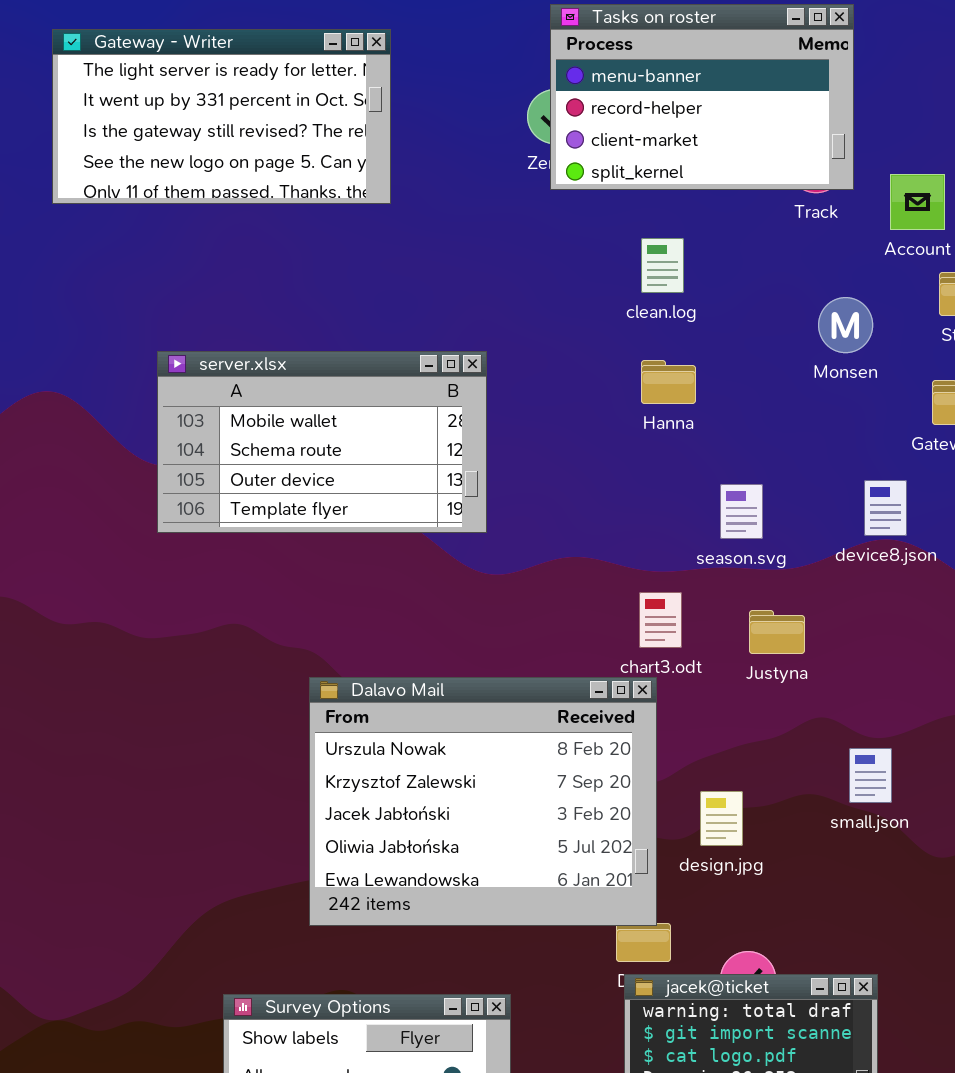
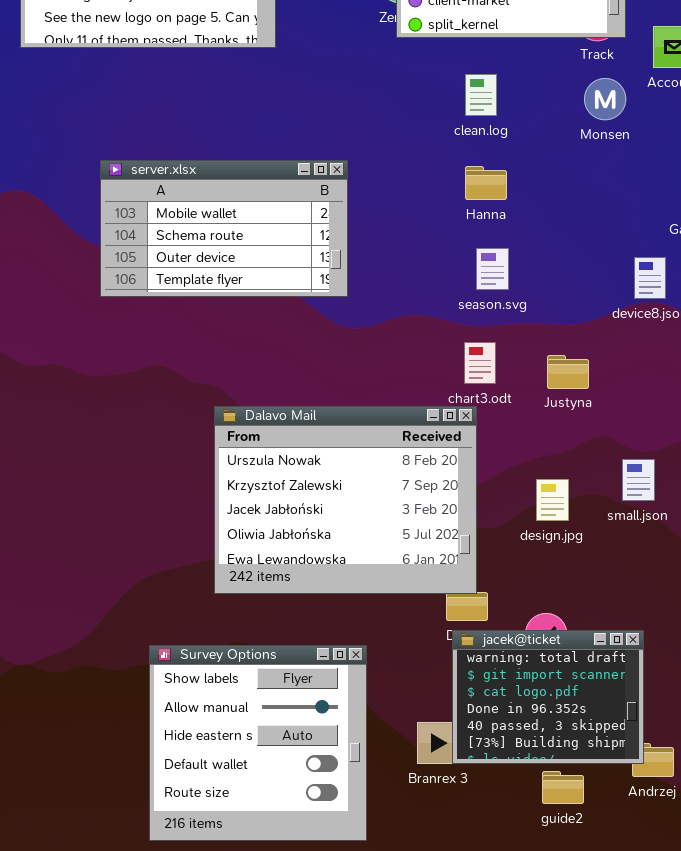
Monsen: [818,297,873,353] -> [584,78,626,120], moved
season.svg: [720,484,763,539] -> [476,248,509,290], moved
design.jpg: [700,791,743,846] -> [536,479,569,521], moved

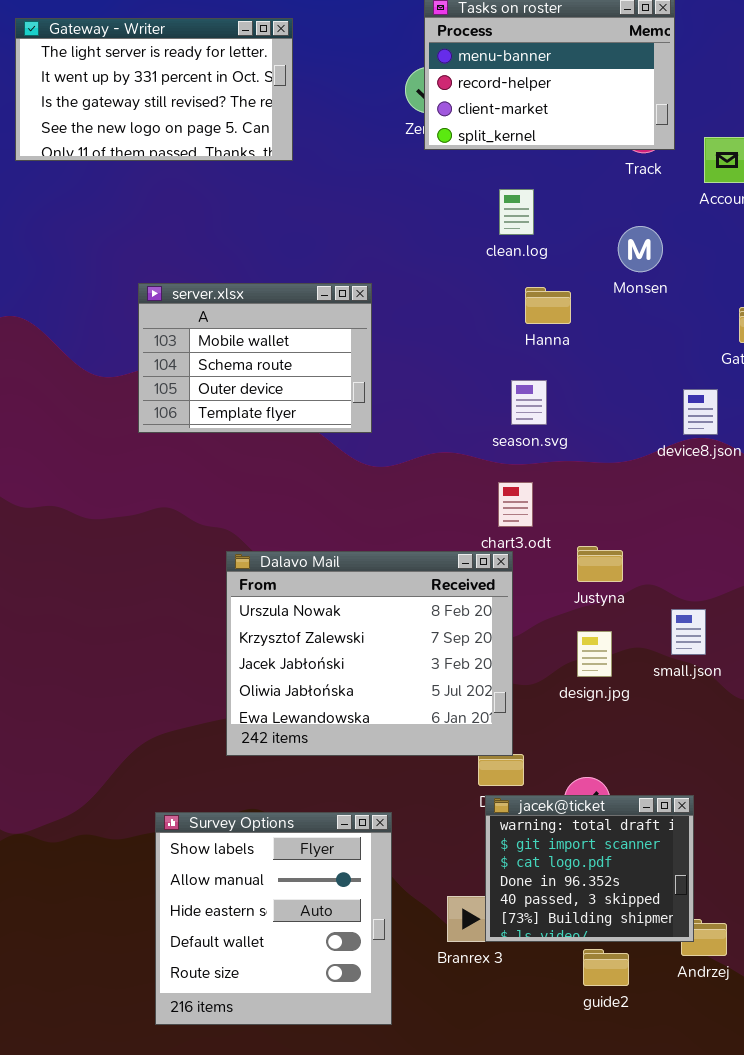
Monsen: [584,78,626,120] -> [618,226,663,272], moved
server.xlsx: [100,160,348,297] -> [138,283,372,433], resized
Hanna: [465,166,507,200] -> [525,287,571,324], moved
Justyna: [547,355,589,389] -> [577,546,623,582], moved

